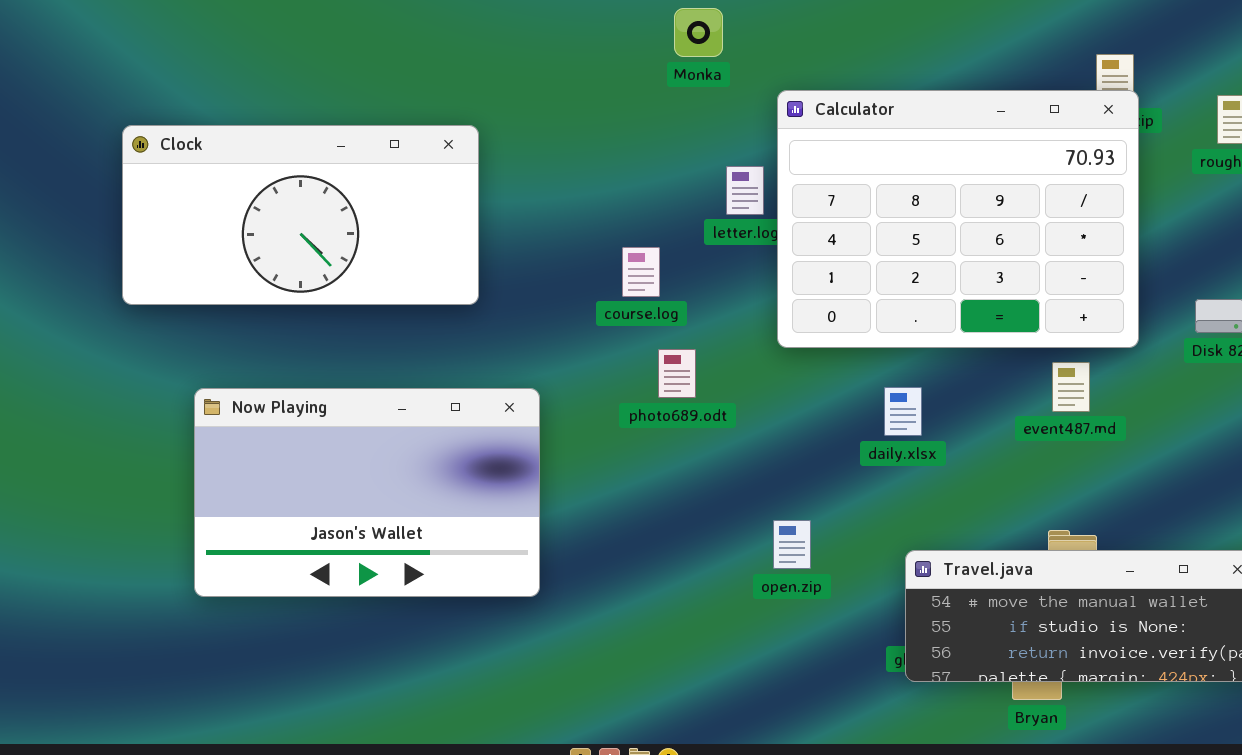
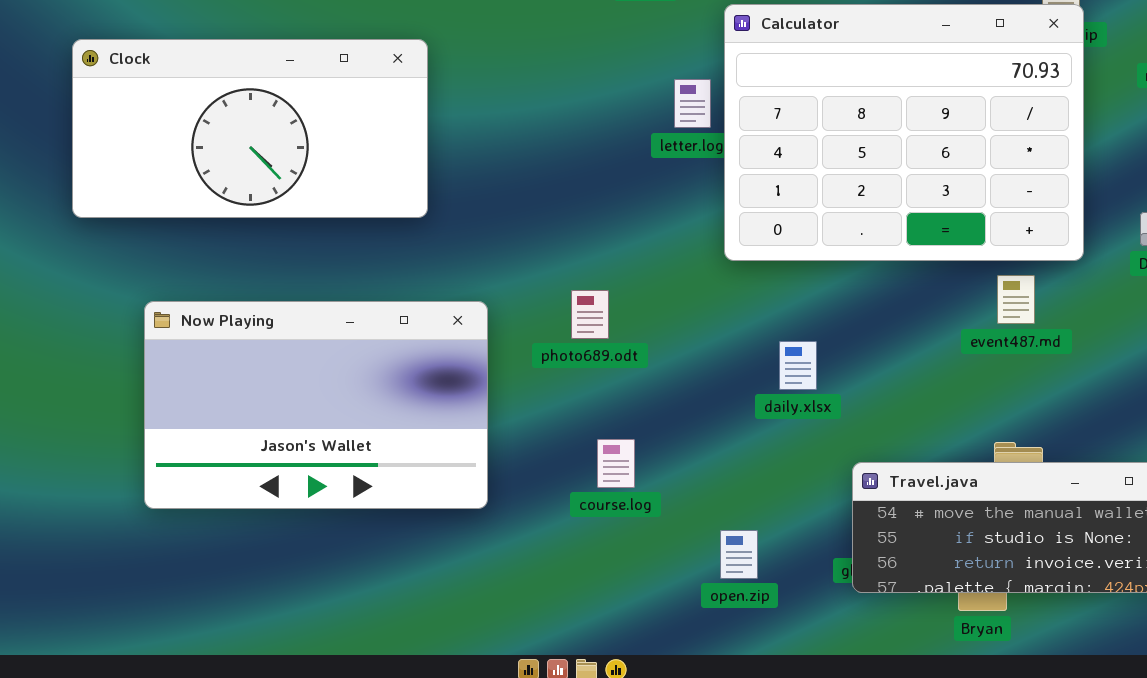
course.log: [622,247,660,297] -> [597,439,635,488], moved
photo689.odt: [658,349,696,398] -> [571,290,609,339], moved
daily.xlsx: [884,387,922,436] -> [779,341,817,390], moved
open.zip: [773,520,811,569] -> [720,530,758,579], moved

